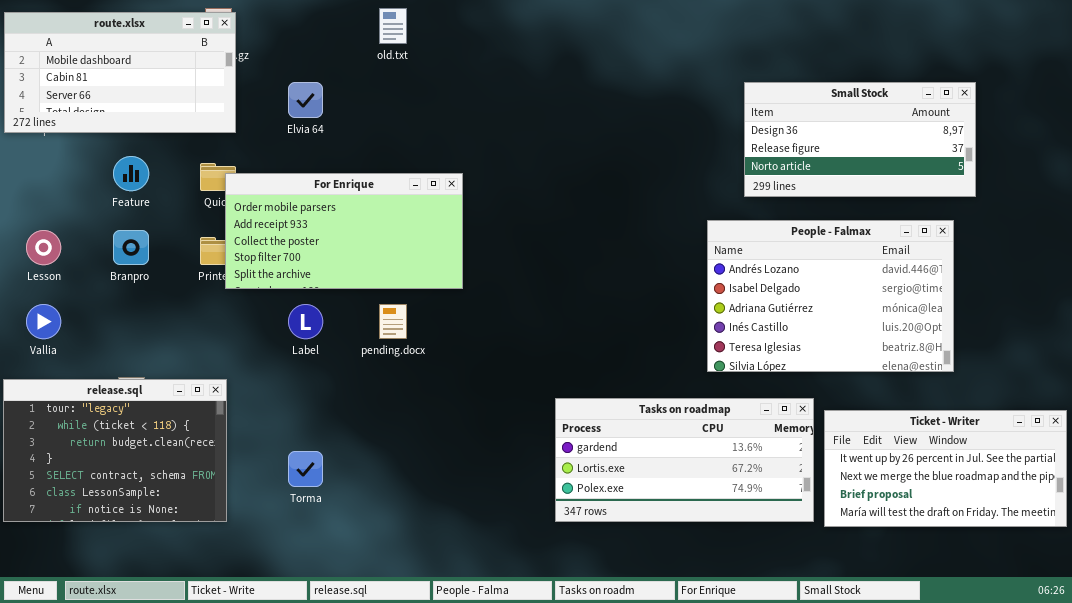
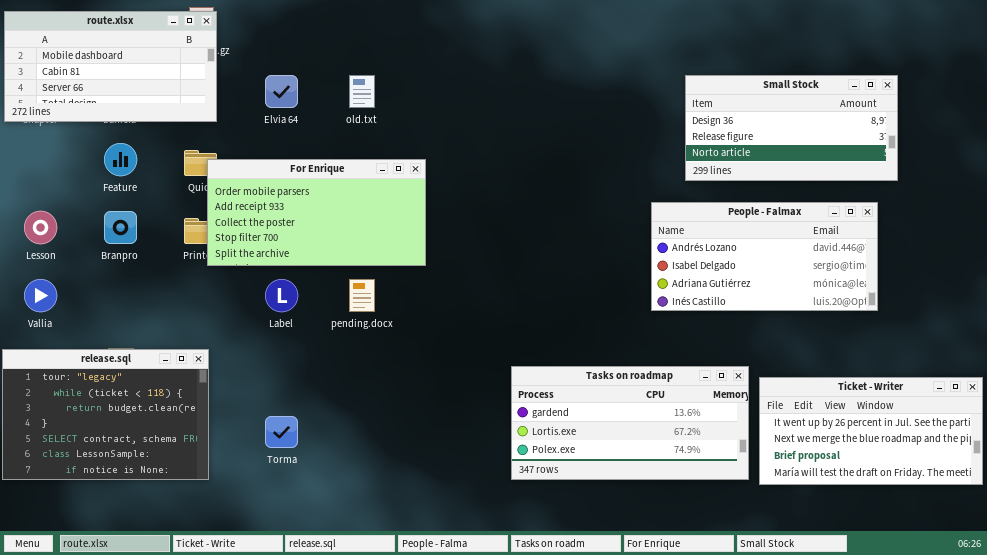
old.txt: [379,8,407,44] -> [349,75,375,108], moved
People - Falmax: [707,220,954,372] -> [651,202,878,311], resized

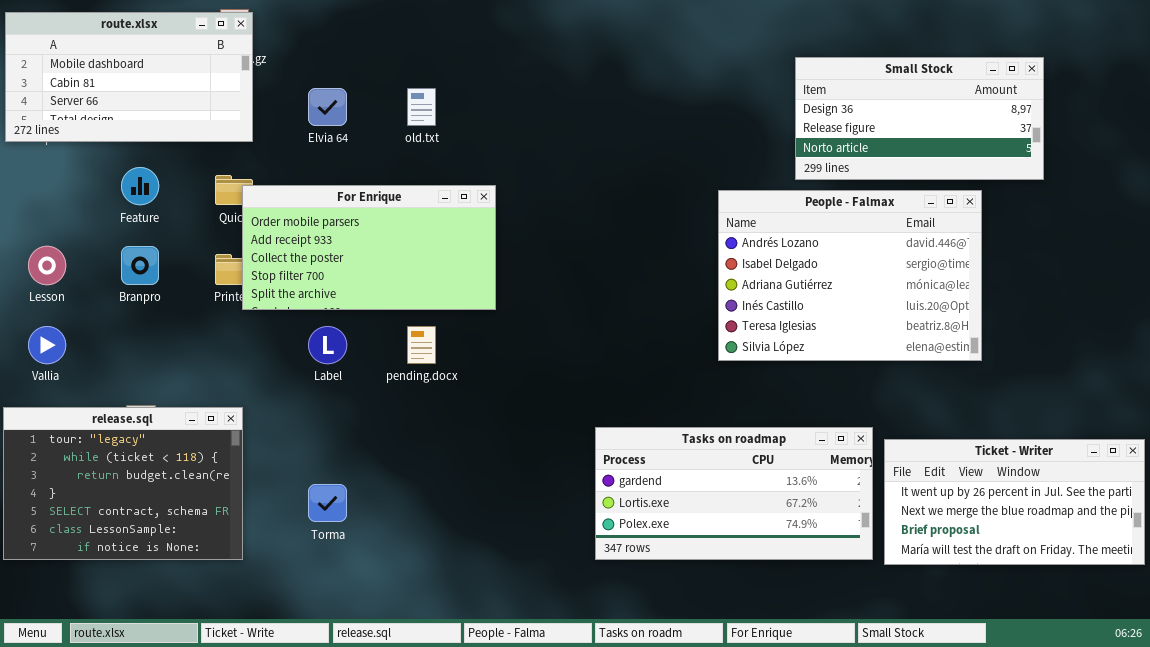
Small Stock: [685,75,898,181] -> [795,57,1044,180], moved
People - Falmax: [651,202,878,311] -> [718,190,982,361], moved, resized

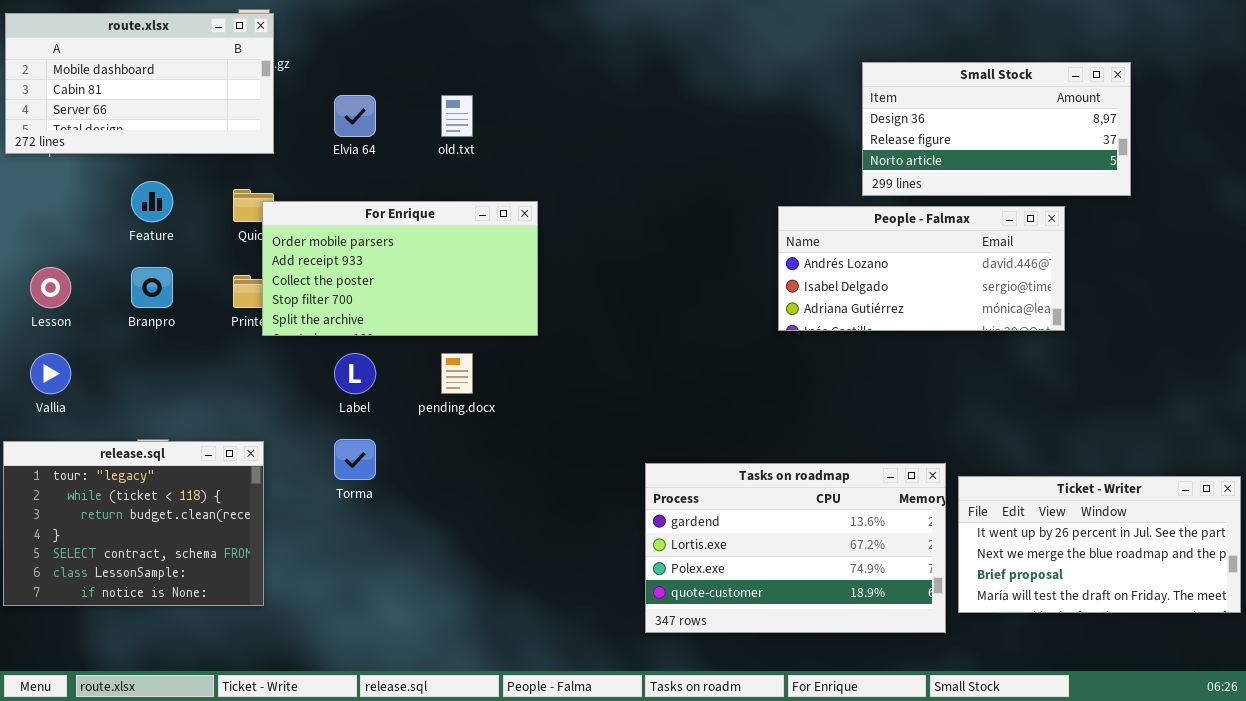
People - Falmax: [718,190,982,361] -> [778,206,1065,331], resized
Tasks on roadmap: [595,427,873,560] -> [645,463,946,633], resized
Torma: [308,484,347,522] -> [334,439,376,480], moved

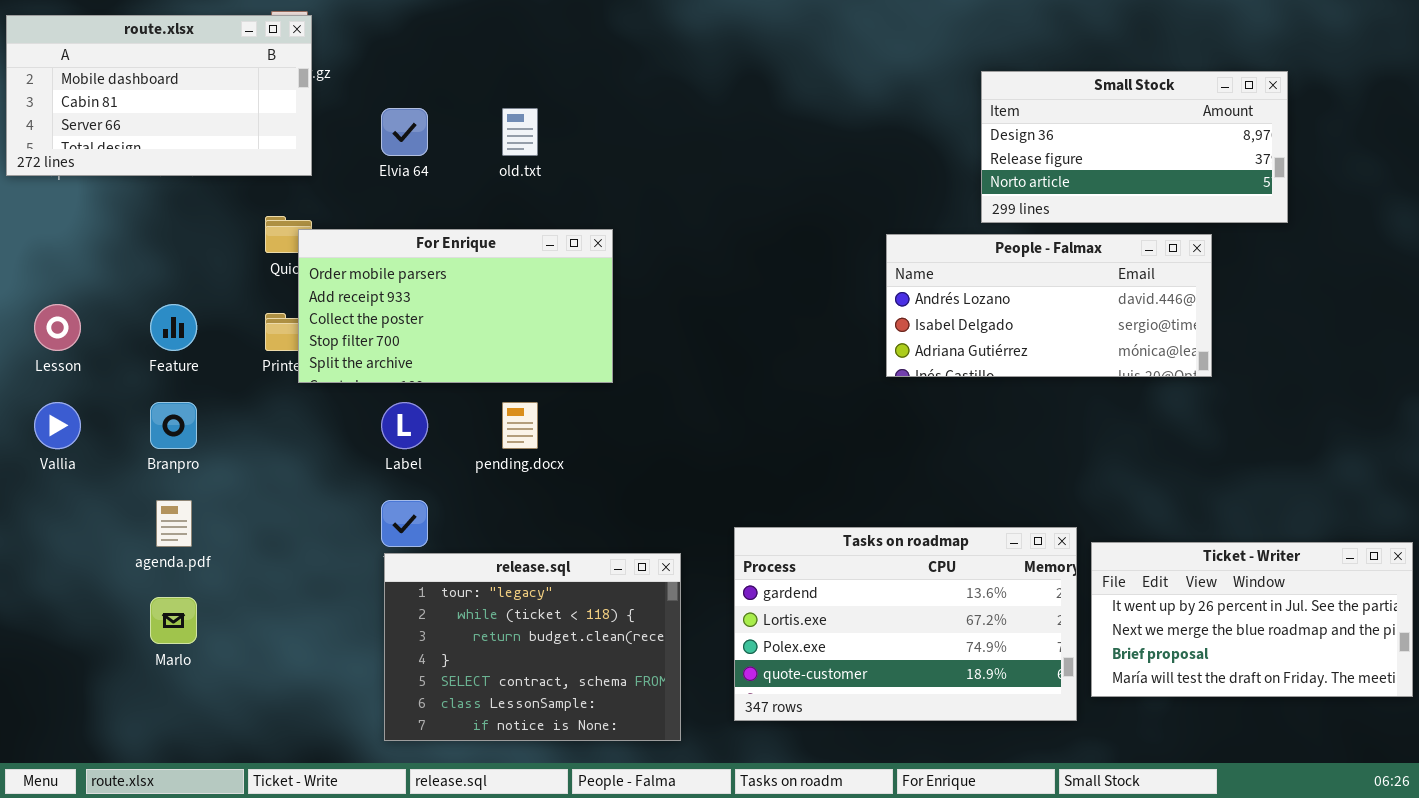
Feature: [131,181,173,222] -> [150,304,197,351], moved
Branpro: [131,267,173,308] -> [150,402,197,449], moved
release.sql: [3,441,264,606] -> [384,553,681,741], moved

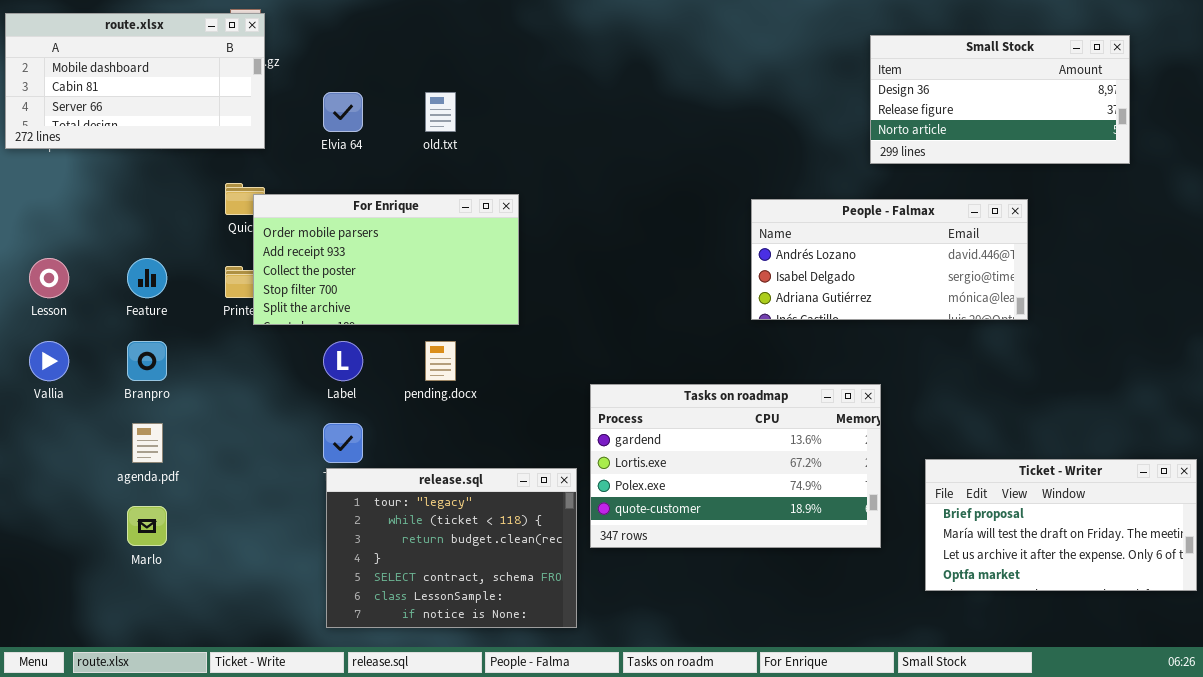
Small Stock: [981,71,1288,223] -> [870,35,1130,164], moved
Tasks on roadmap: [734,527,1077,721] -> [590,384,881,548], moved
Ticket - Writer: [1091,542,1413,697] -> [925,459,1197,591], scrolled down 2 rows

